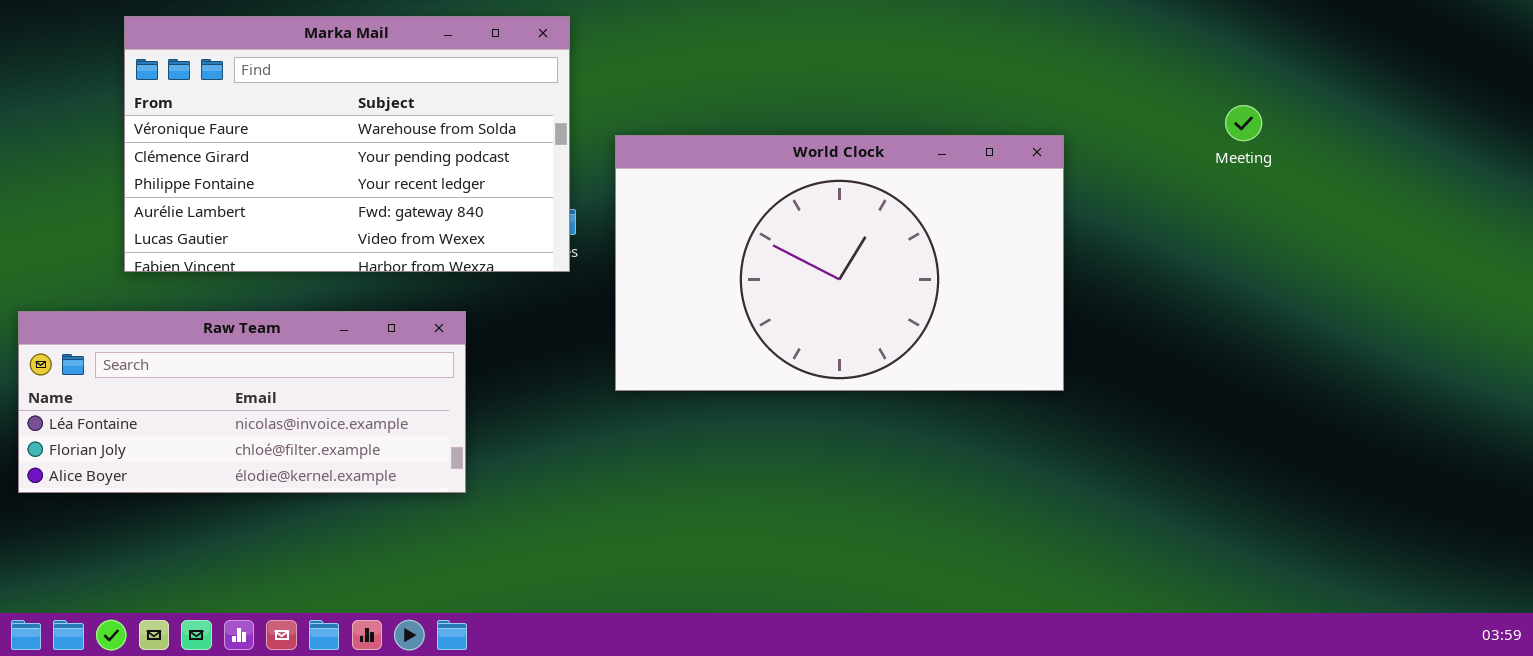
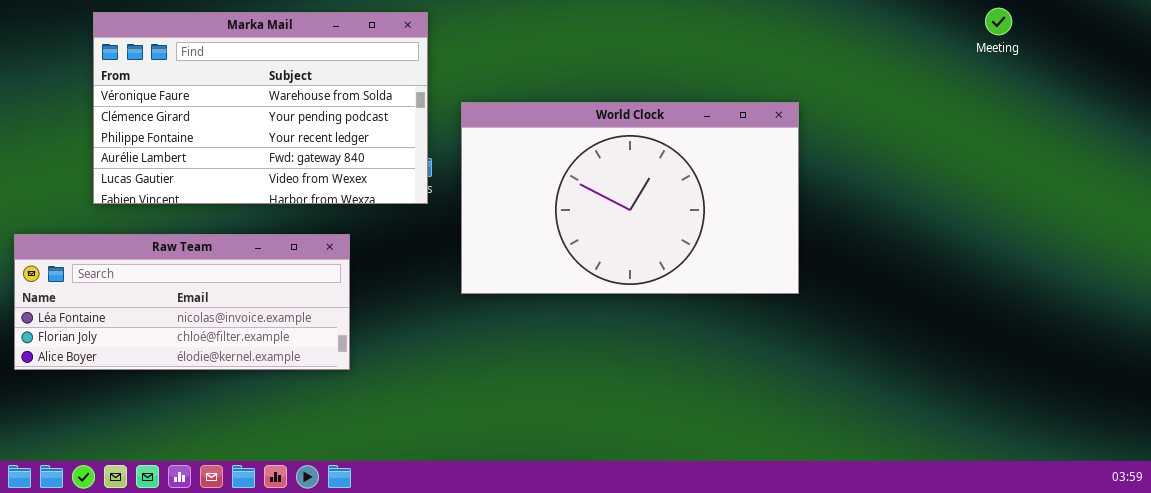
Meeting: [1225,105,1262,141] -> [985,8,1012,35], moved

